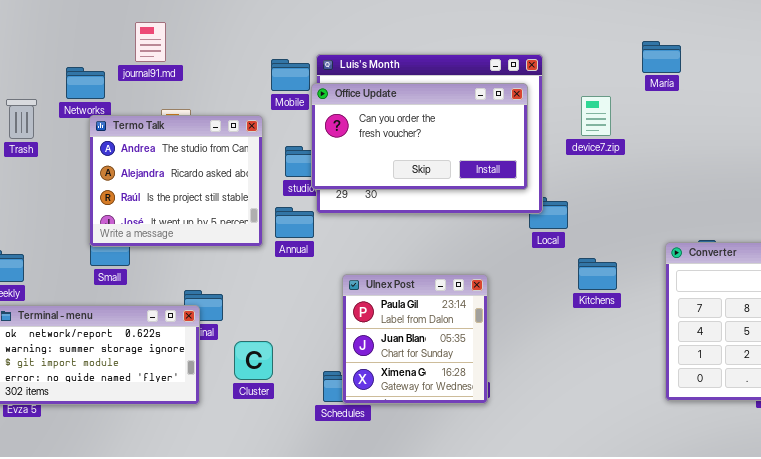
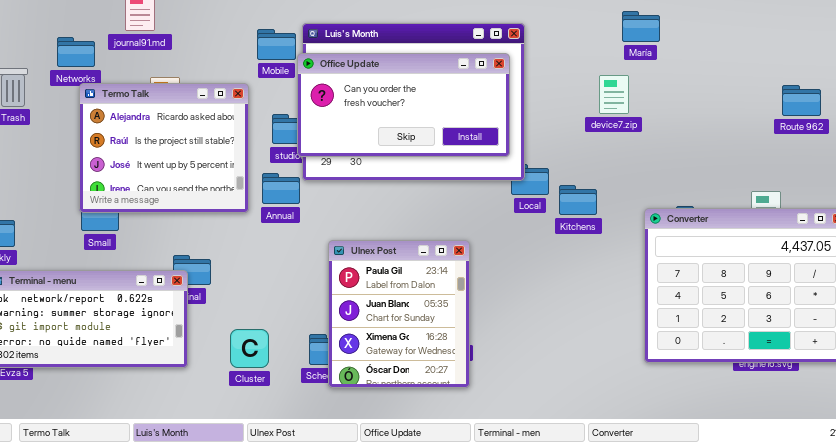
device7.zip: [581,96,611,136] -> [599,75,629,114], moved
Termo Talk: [89,115,263,247] -> [79,83,249,213], scrolled down 1 row
Kitchens: [578,258,617,290] -> [559,185,597,215], moved
Ulnex Post: [342,274,488,404] -> [328,240,470,388], resized
Cluster: [234,341,273,380] -> [230,329,269,368], moved

